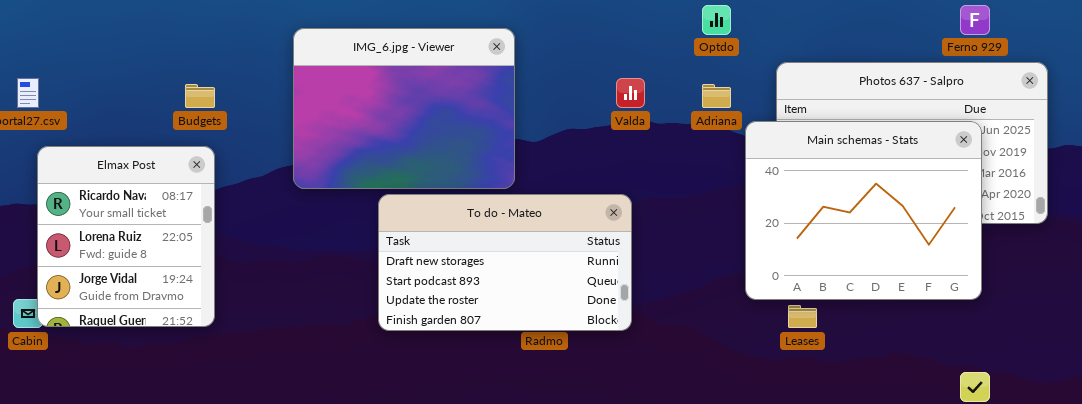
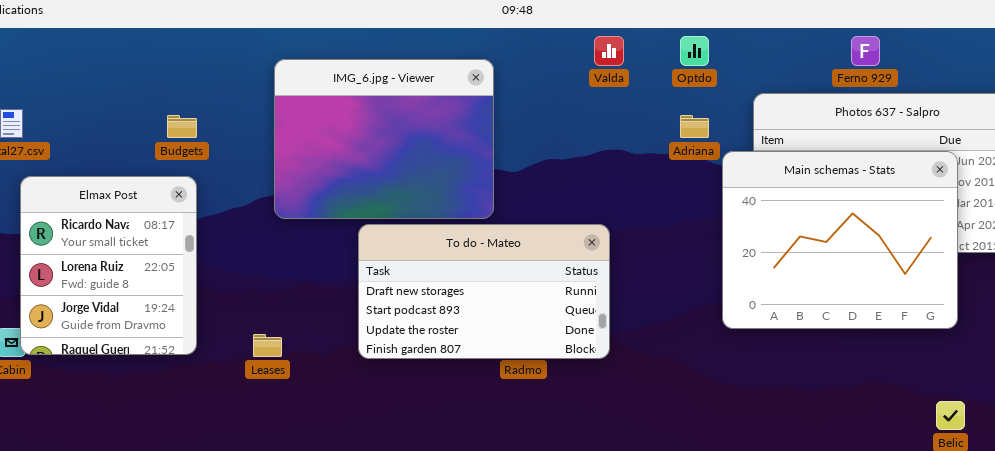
Ferno 929: [960,5,990,35] -> [851,36,880,66], moved
Valda: [616,78,645,108] -> [594,36,624,66], moved
Leases: [788,305,817,328] -> [253,334,282,357], moved

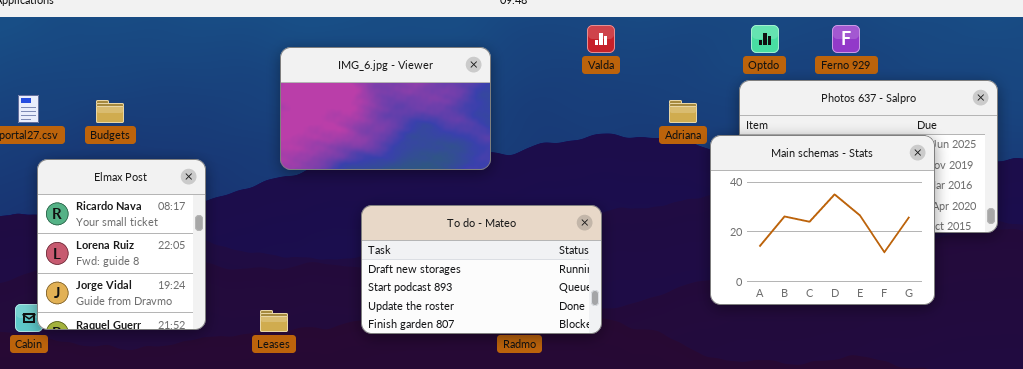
Optdo: [680,36,709,66] -> [751,25,779,53], moved
IMG_6.jpg - Viewer: [274,59,494,219] -> [280,47,491,170], resized
Budgets: [167,115,197,138] -> [96,100,124,123], moved

